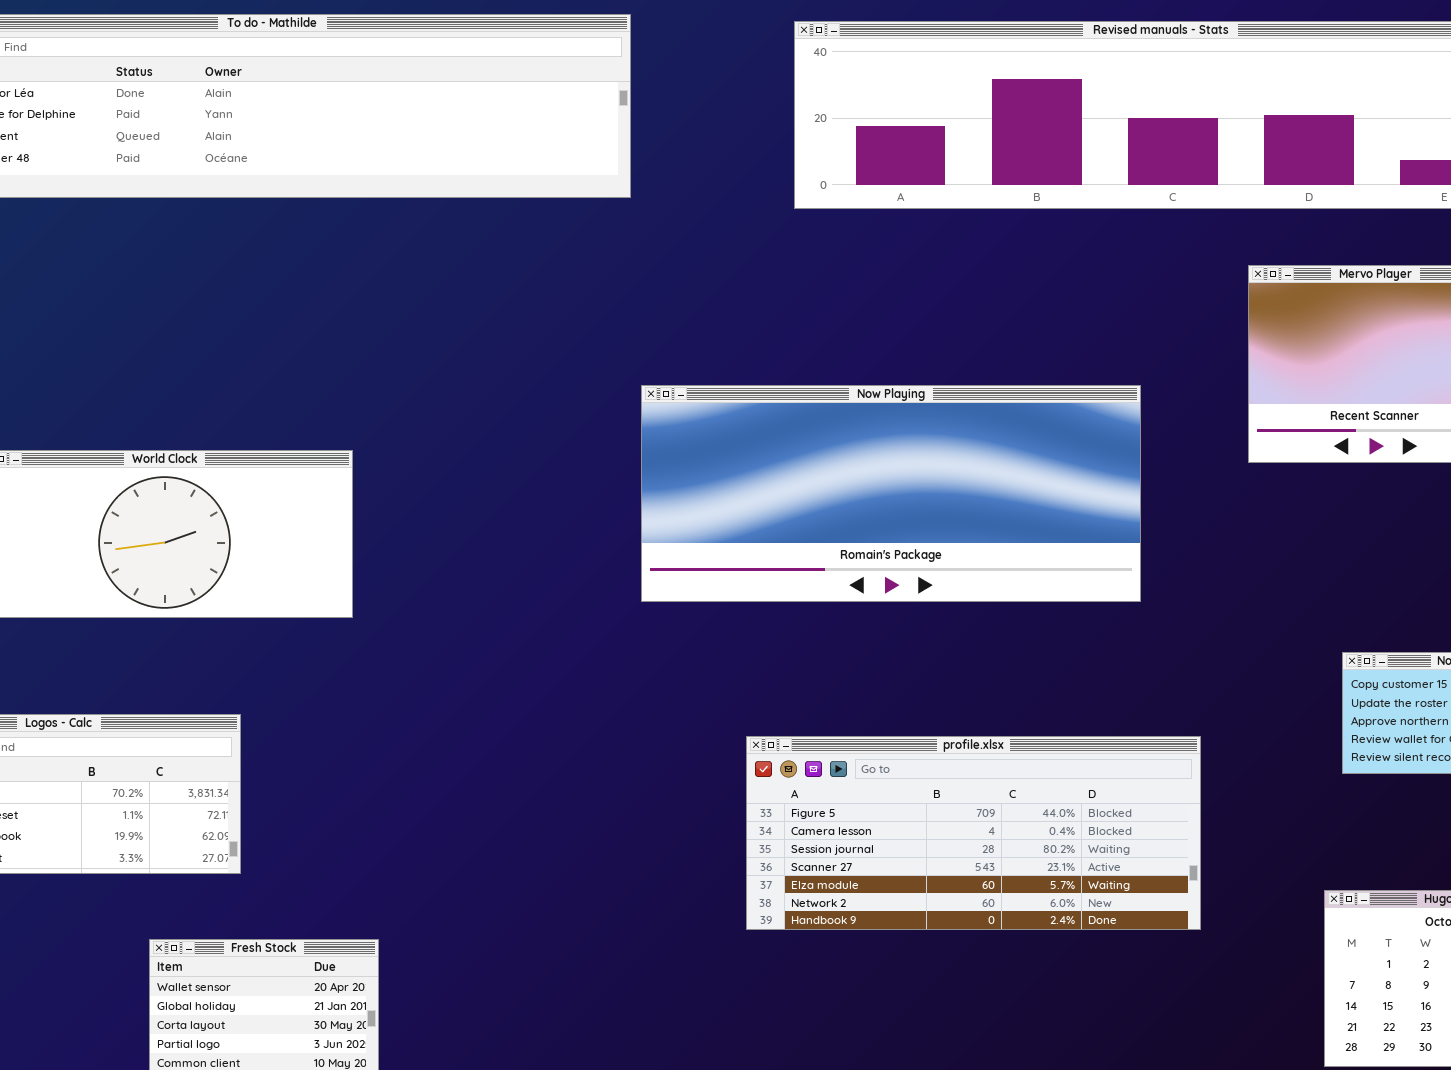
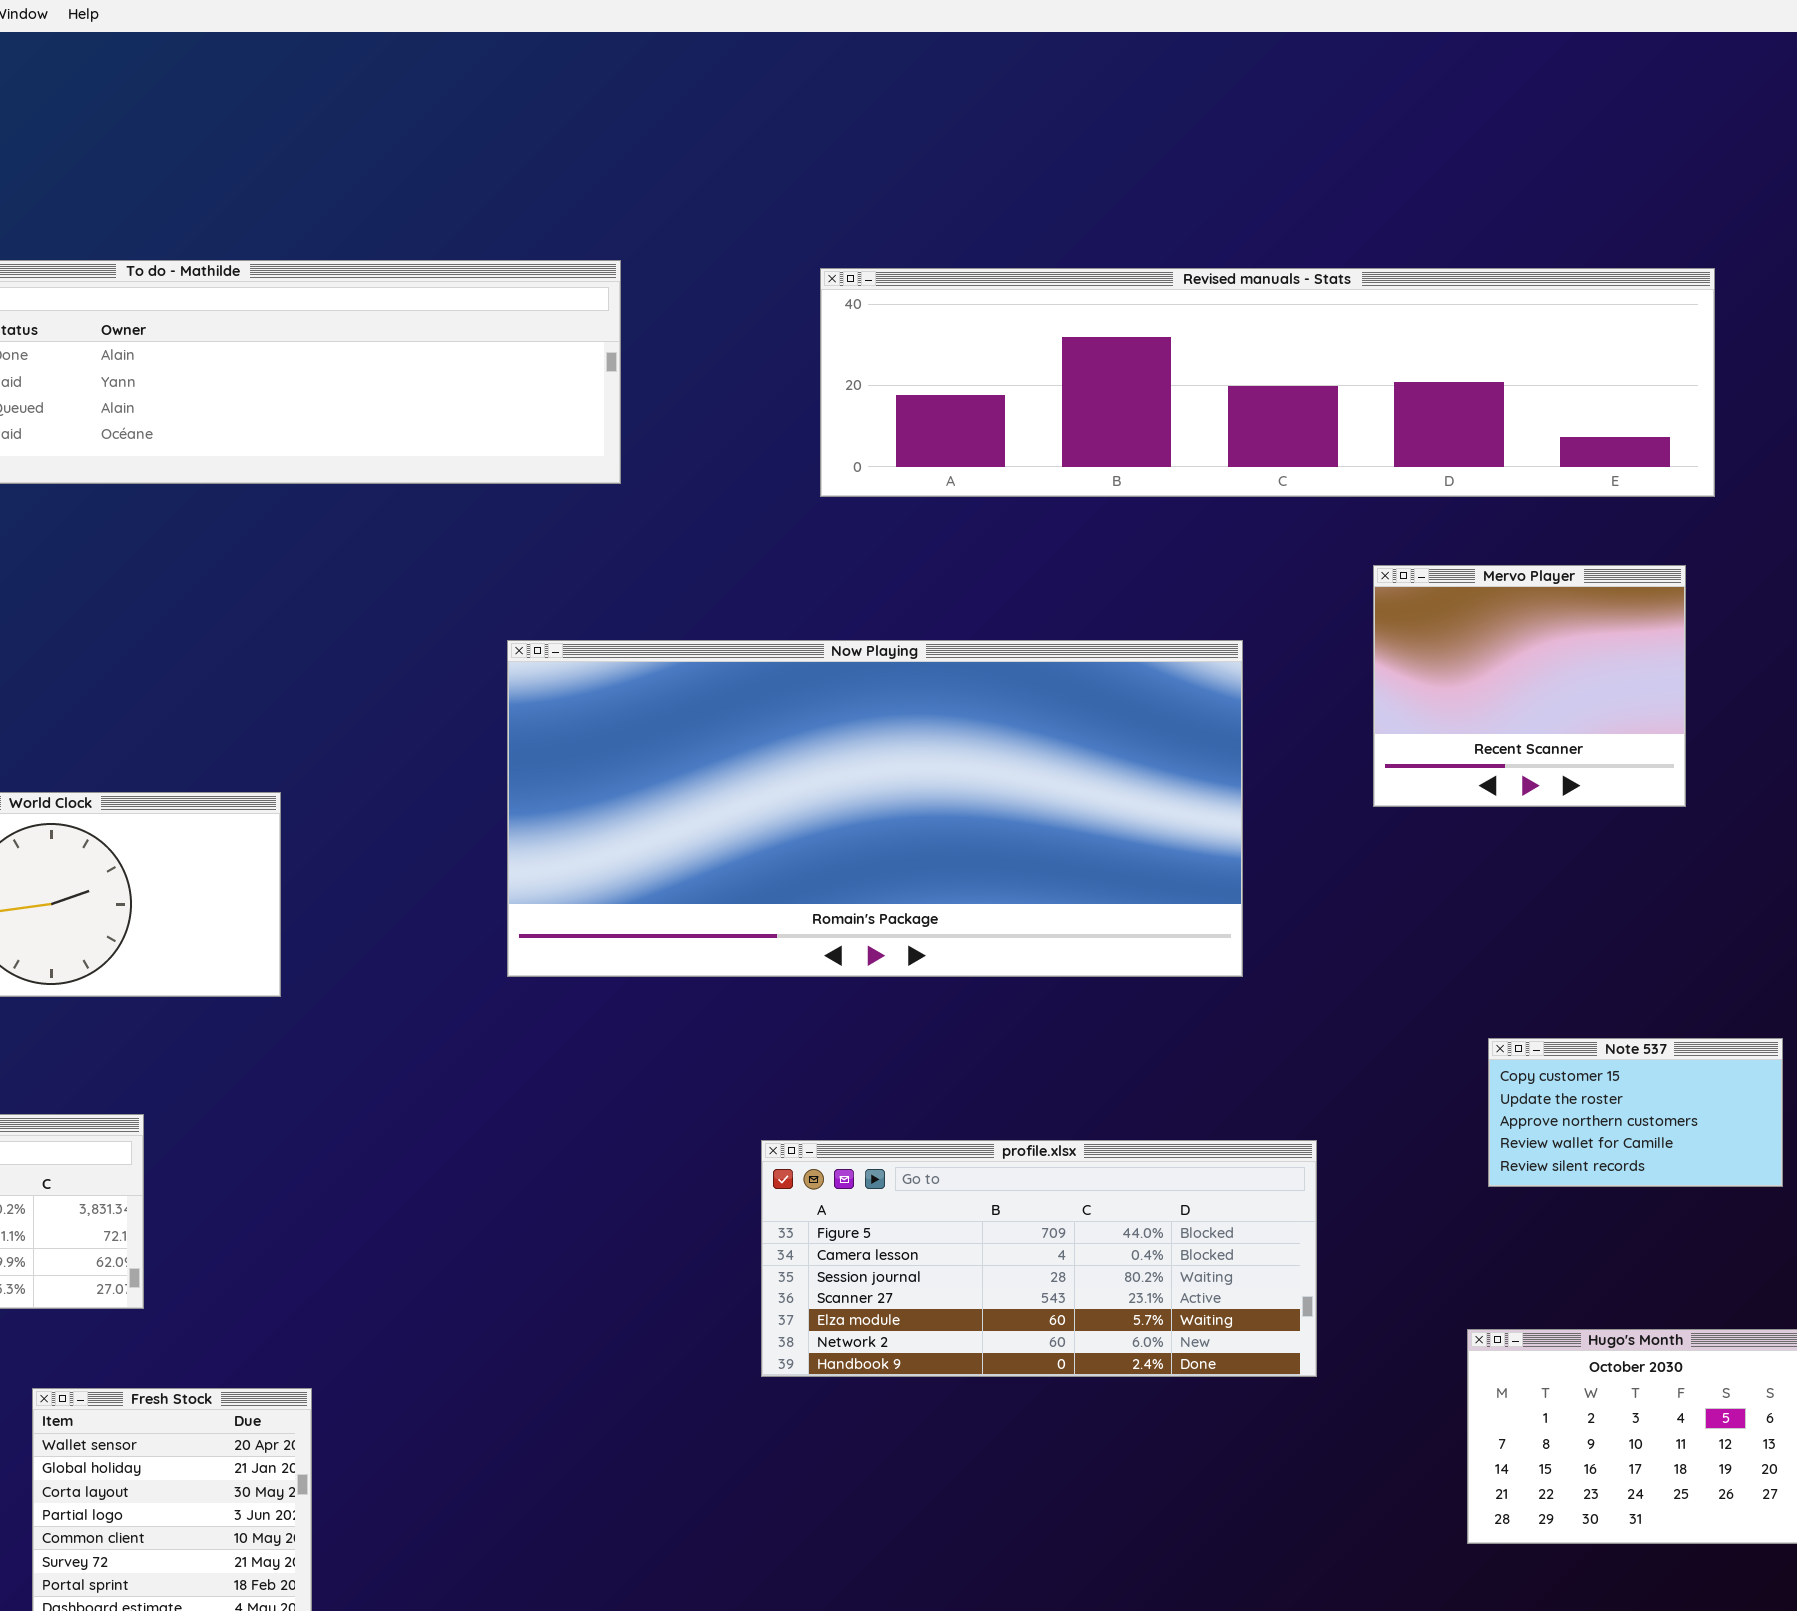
Now Playing: [641,385,1141,602] -> [507,640,1243,977], resized

